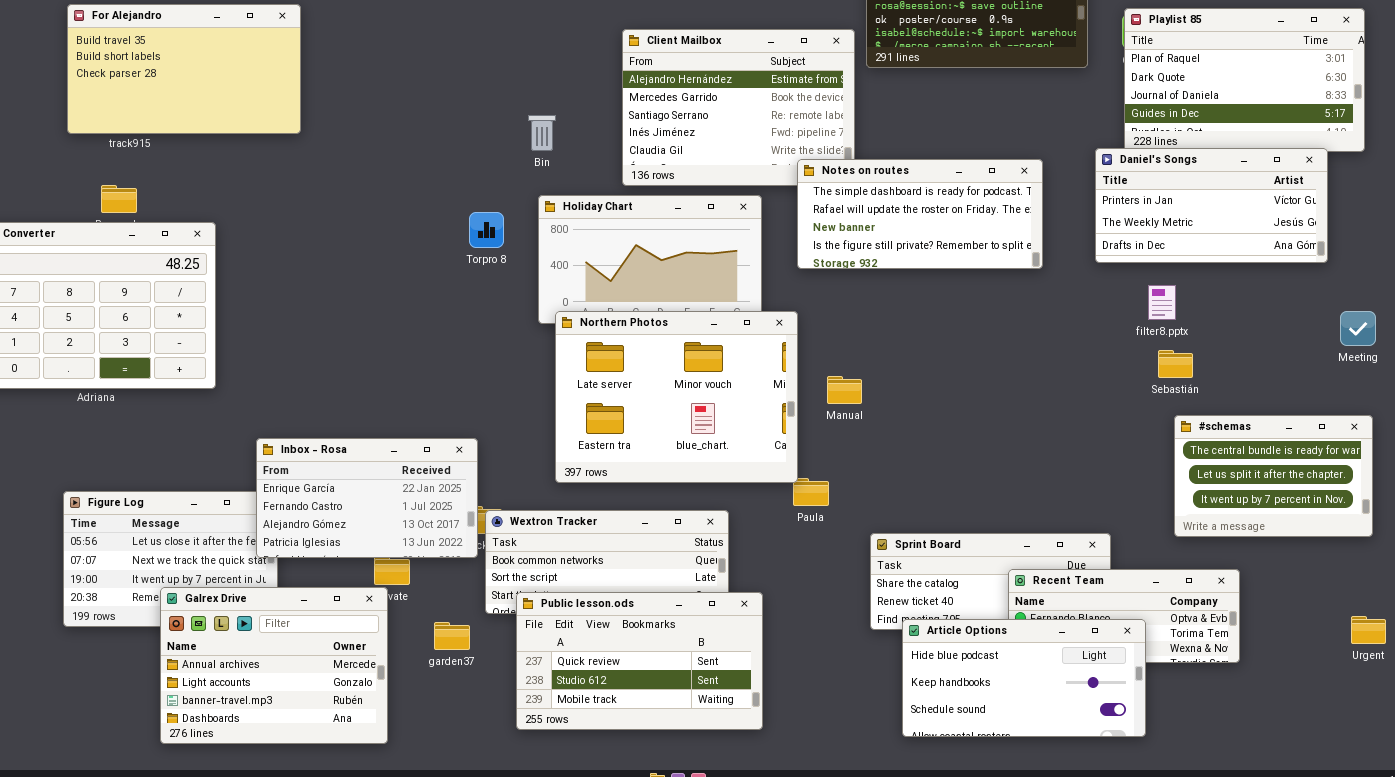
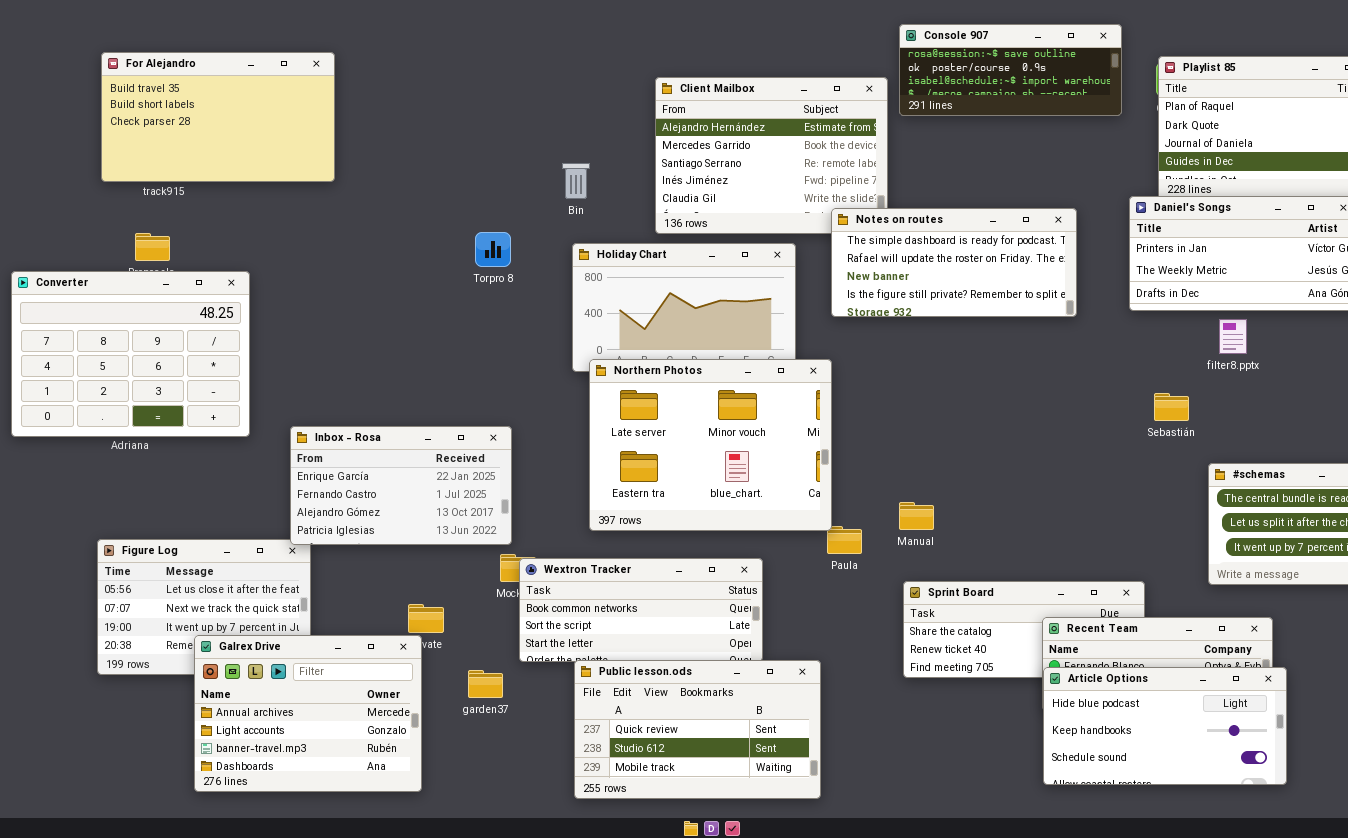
Torpro 8: [469,212,504,248] -> [475,232,511,267], moved
filter8.pptx: [1148,285,1176,320] -> [1219,319,1247,354], moved
Sebastián: [1158,350,1193,378] -> [1154,393,1189,421], moved
Manual: [827,376,862,404] -> [899,502,934,530], moved
Inbox - Rosa: [256,438,478,558] -> [290,426,512,545], moved
Public lesson.ods: [516,592,763,730] -> [574,660,821,799], moved
Article Options: [902,619,1146,737] -> [1043,667,1287,785], moved

